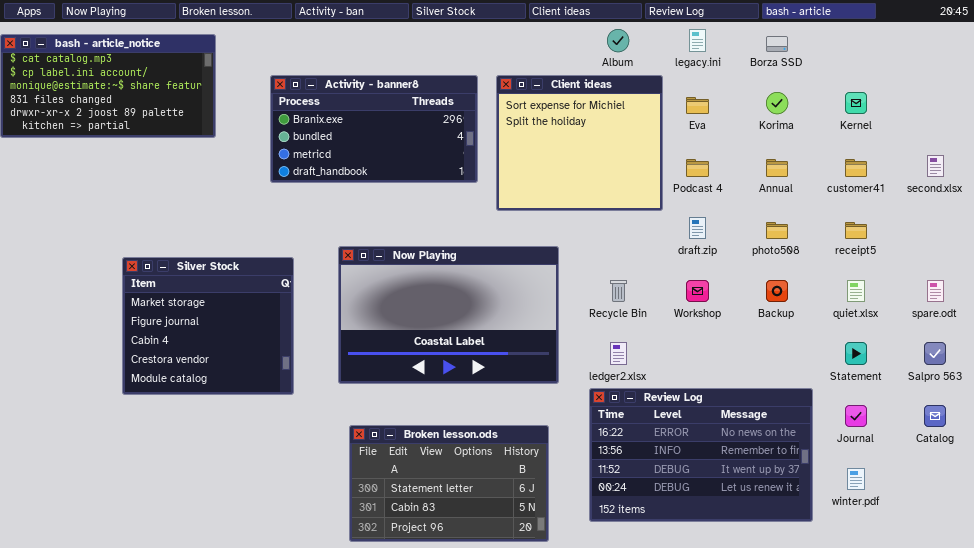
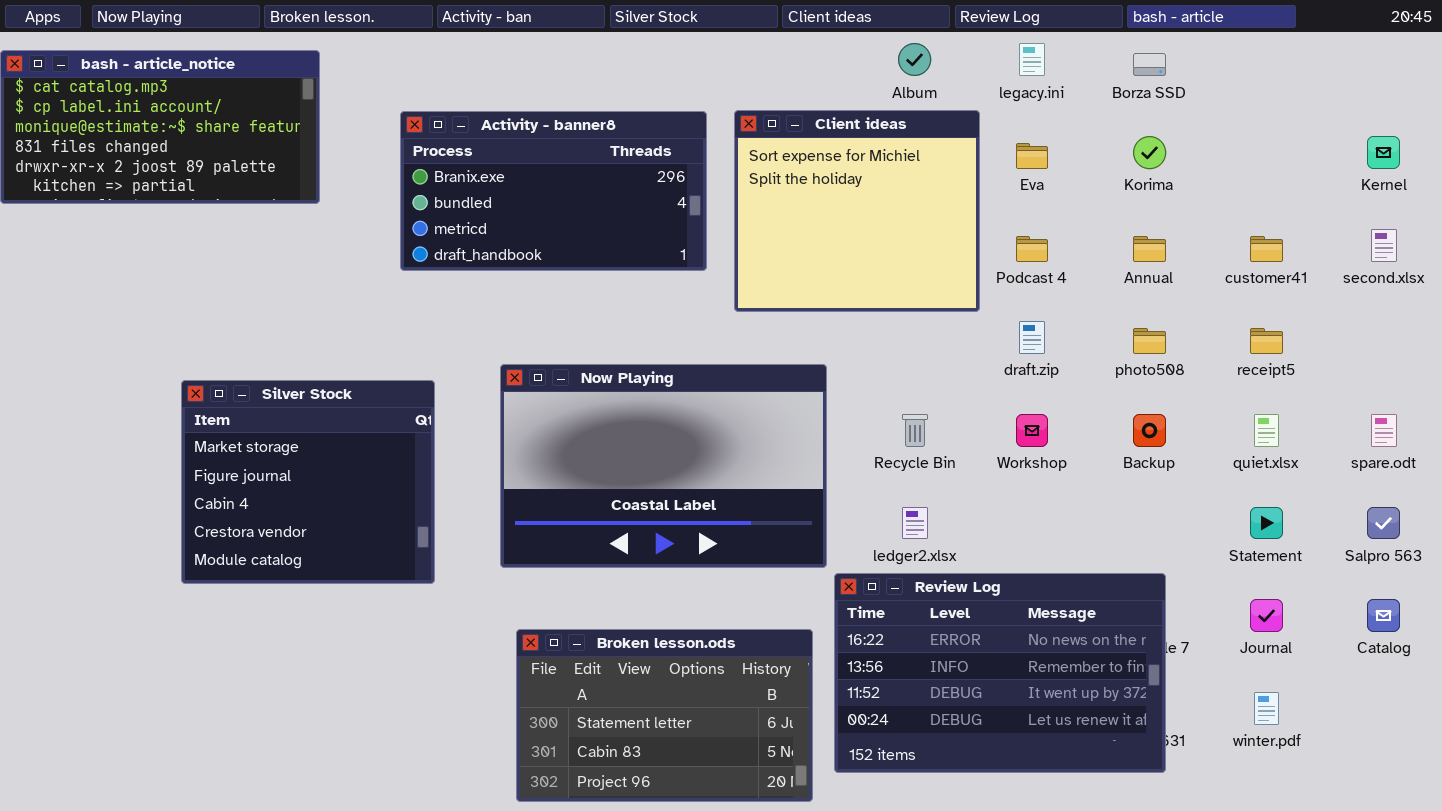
Kernel: [845,92,867,114] -> [1367,136,1400,169], moved
Review Log: [589,388,813,522] -> [834,573,1166,773], moved

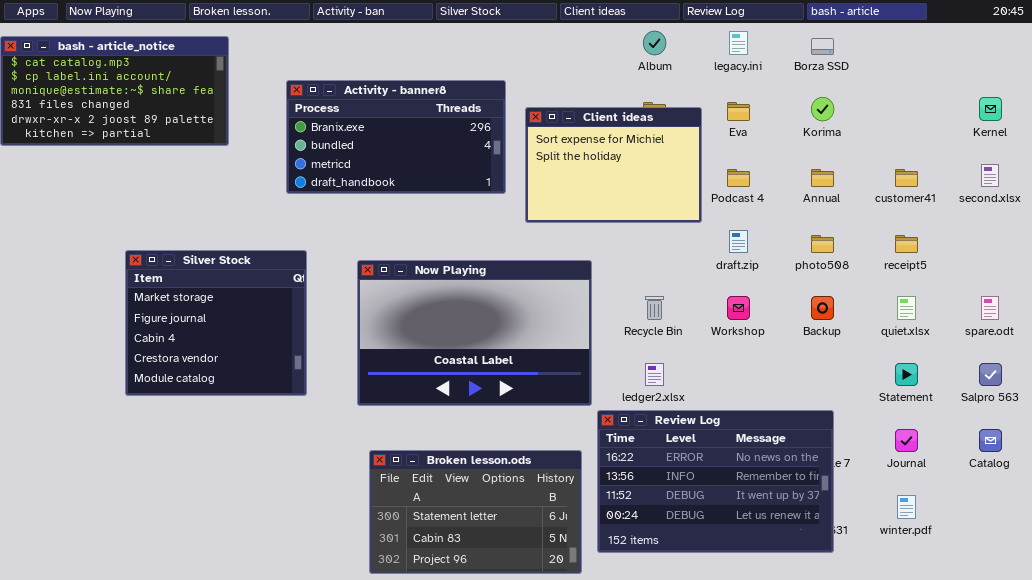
Client ideas: [734,110,980,312] -> [525,107,702,223], resized
Silver Stock: [181,380,435,584] -> [125,250,307,396], moved

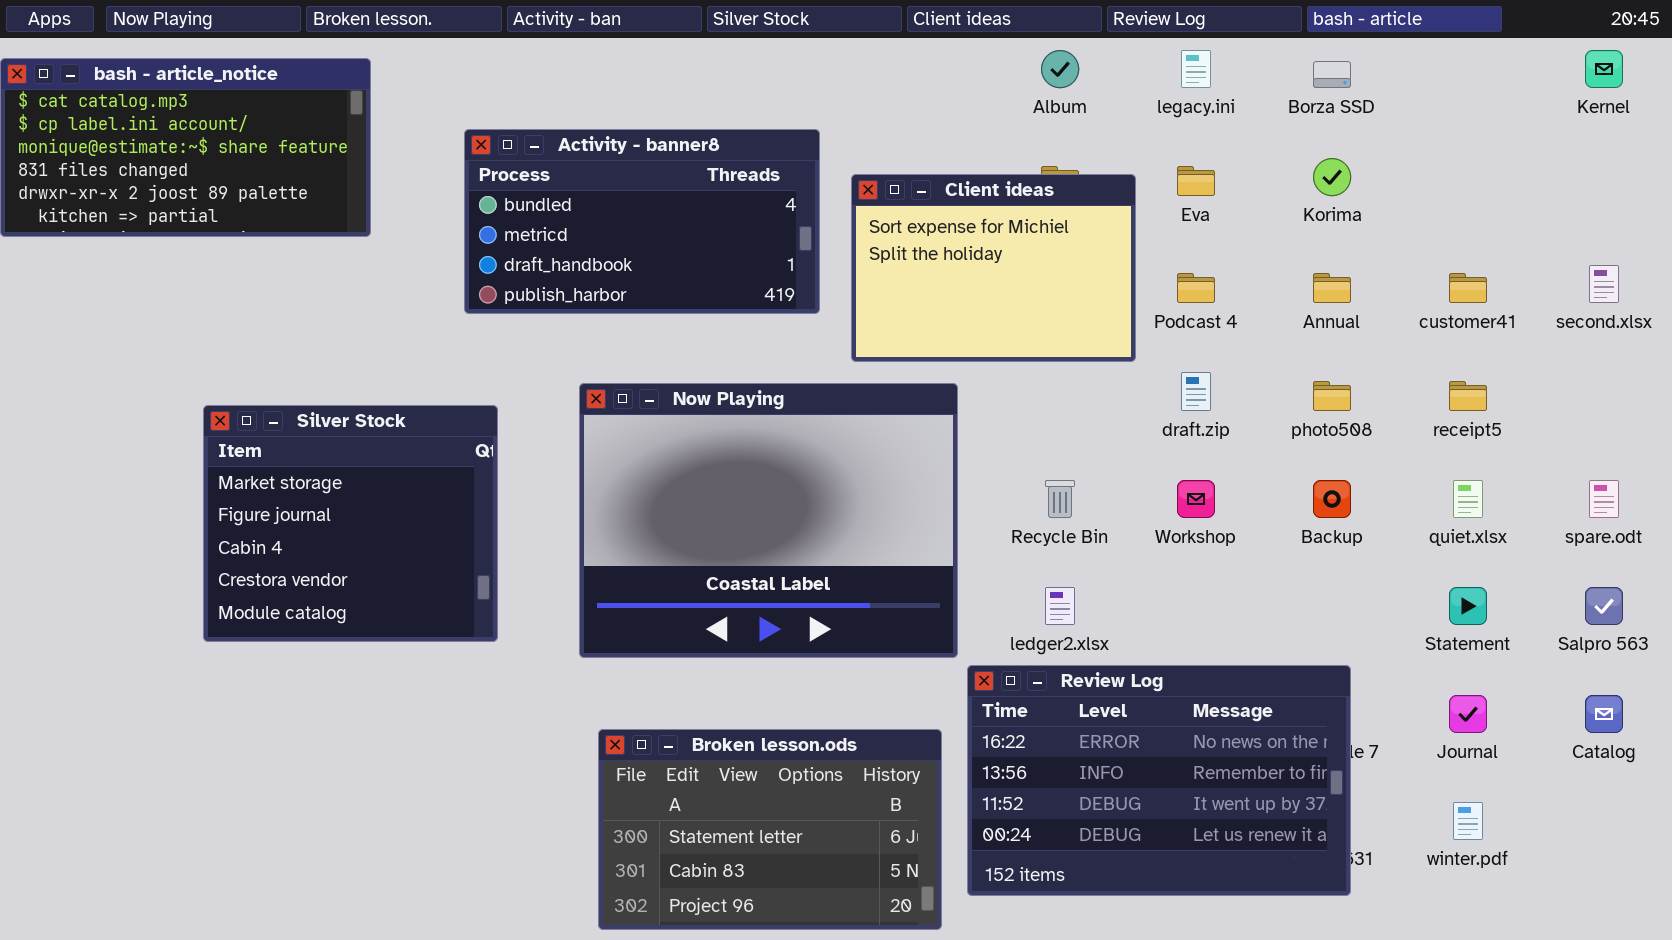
Activity - banner8: [286,80,506,194] -> [464,129,820,314], scrolled down 1 row
Kernel: [979,97,1002,121] -> [1585,50,1623,88], moved
Now Playing: [357,260,592,406] -> [579,383,958,658], resized

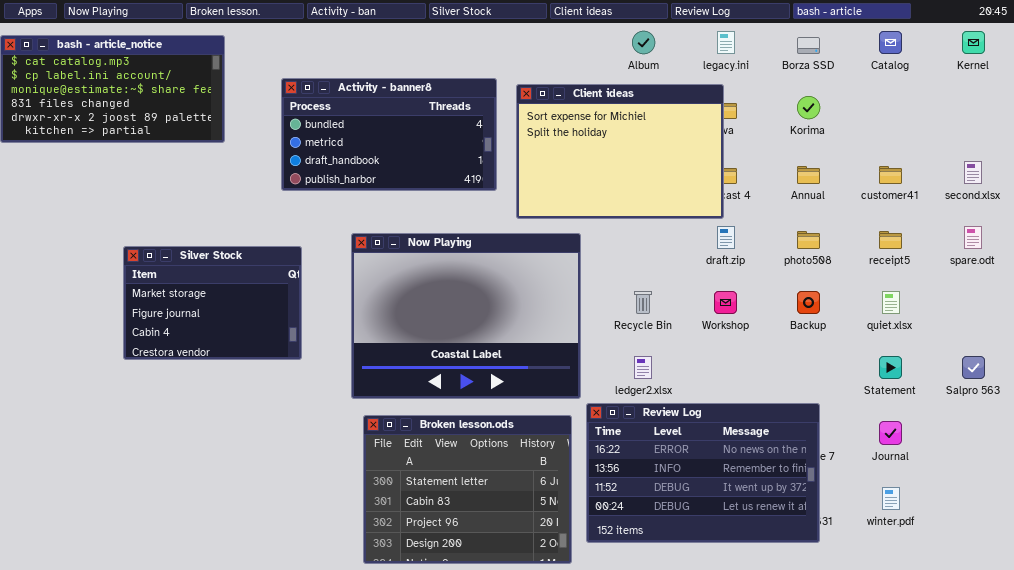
Client ideas: [851,174,1136,362] -> [516,84,724,219], resized
Silver Stock: [203,405,498,642] -> [123,246,302,360], resized
spare.odt: [1589,480,1619,518] -> [964,226,982,249], moved
Catalog: [1585,695,1623,733] -> [879,31,902,54], moved
Broken lesson.ods: [598,729,942,930] -> [363,415,572,564], resized

